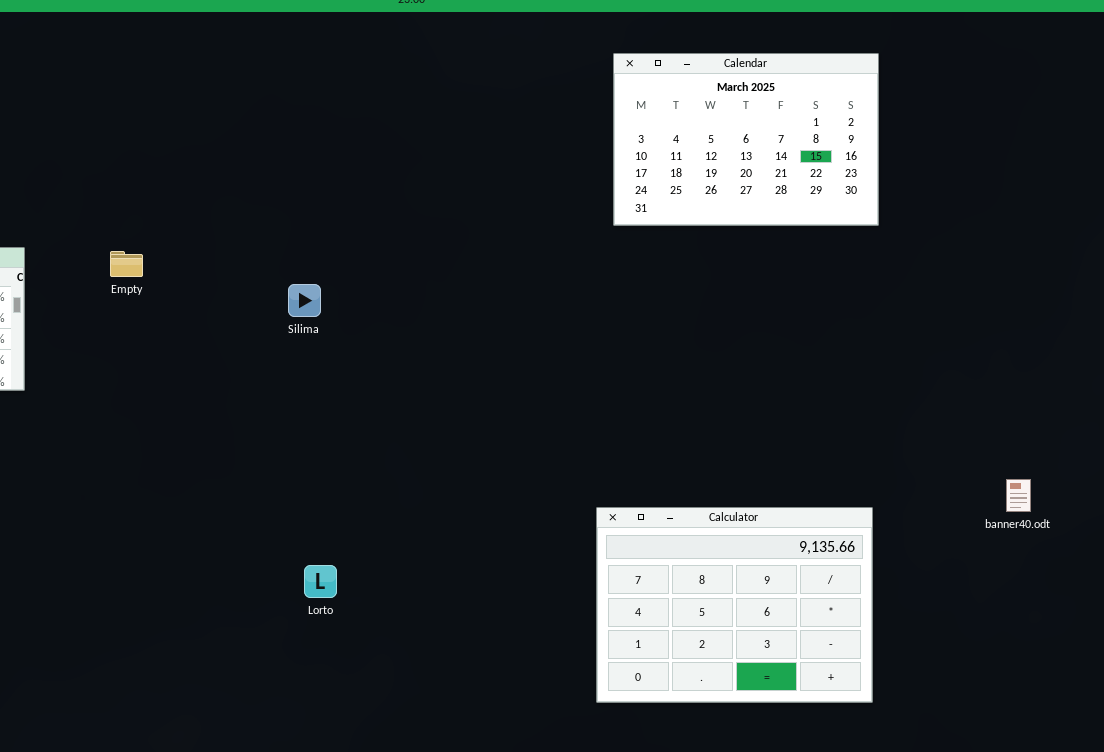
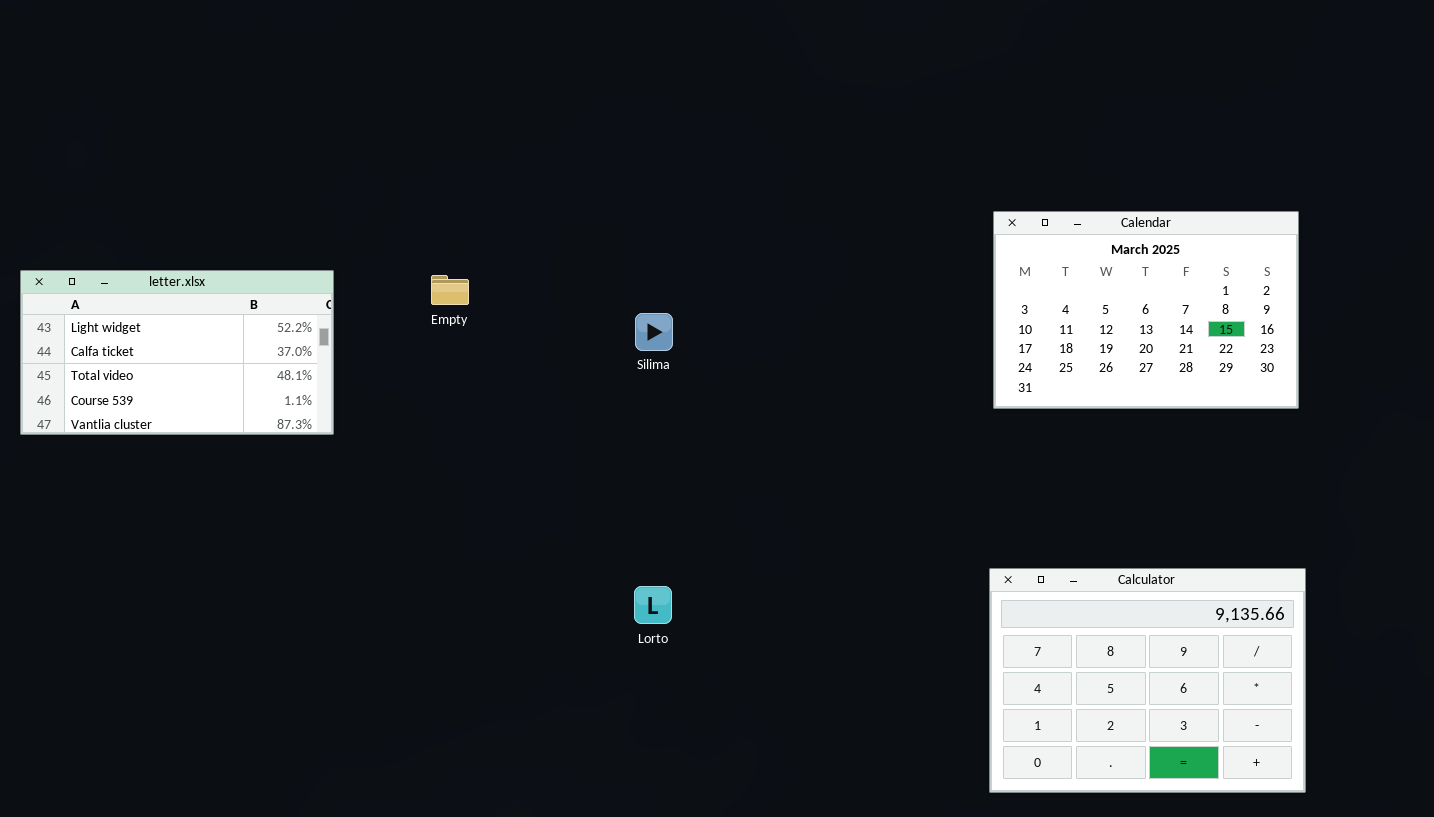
Calendar: [613,53,879,226] -> [993,211,1299,409], moved
Lorto: [304,565,337,598] -> [634,586,672,624], moved

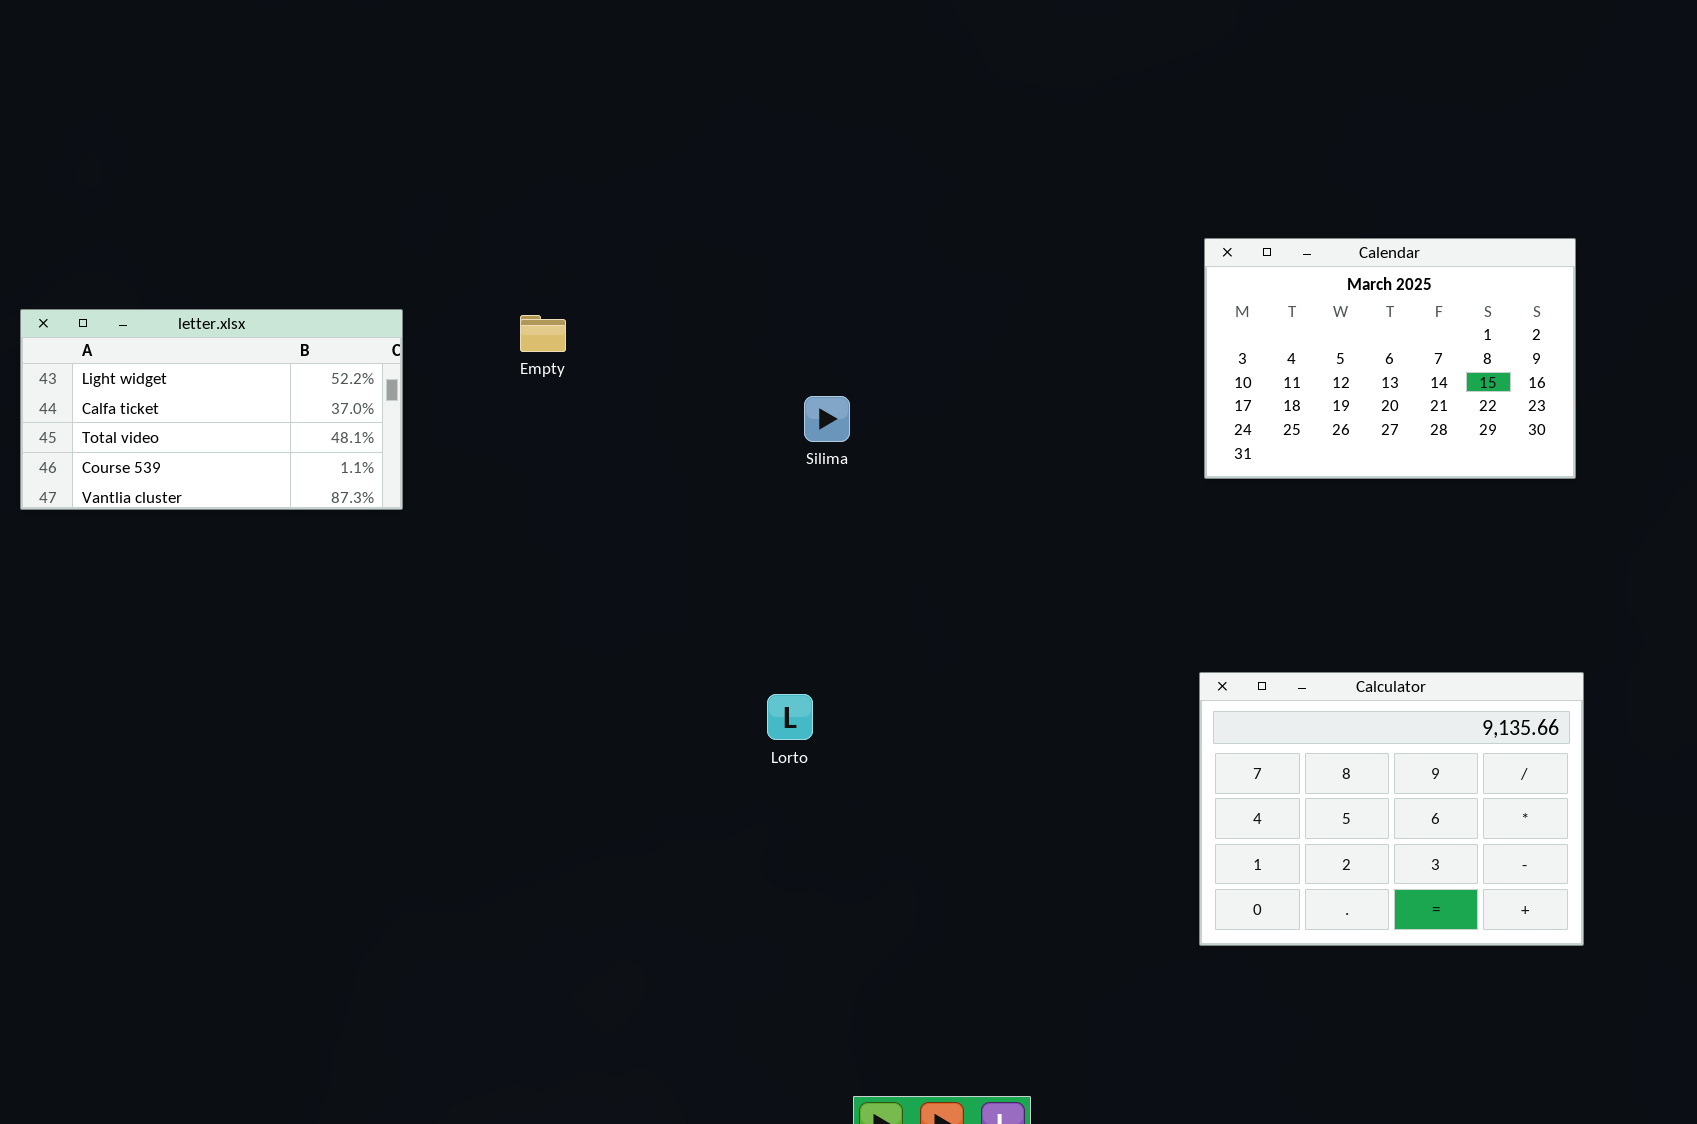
Silima: [635,313,673,351] -> [804,396,850,442], moved

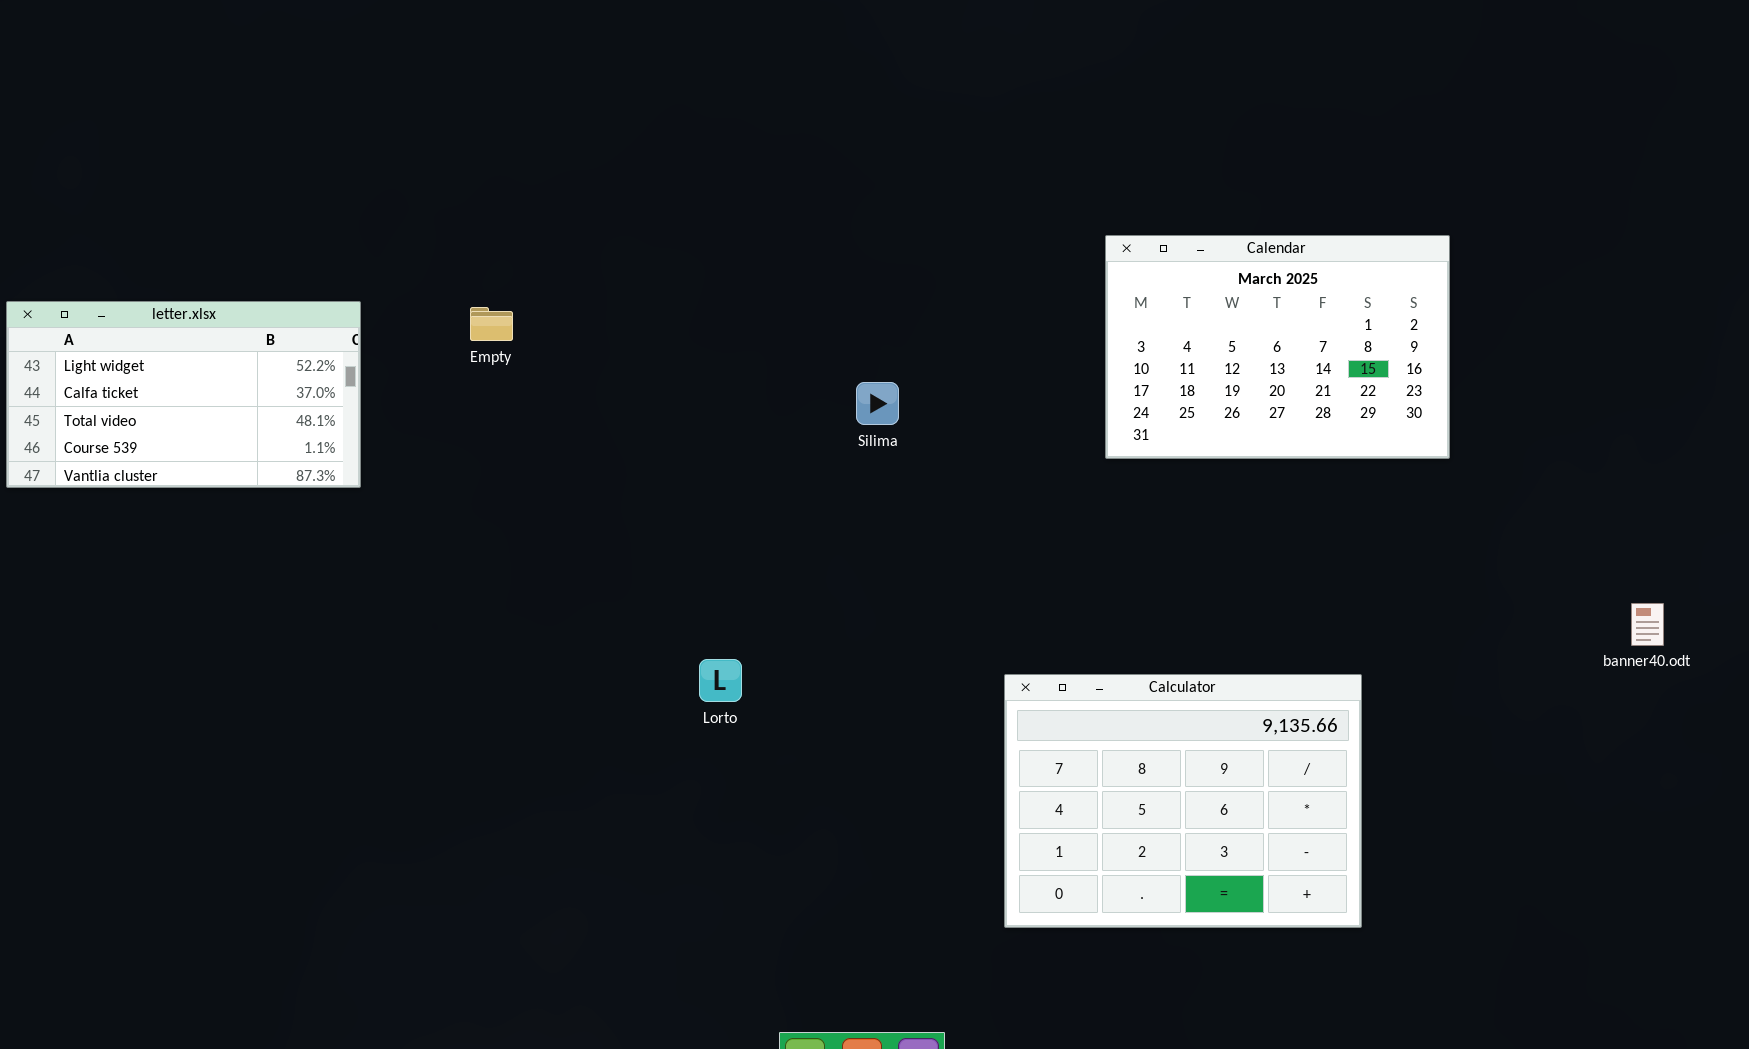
Silima: [804,396,850,442] -> [856,382,899,425], moved
Calculator: [1199,672,1584,946] -> [1004,674,1362,928], moved

